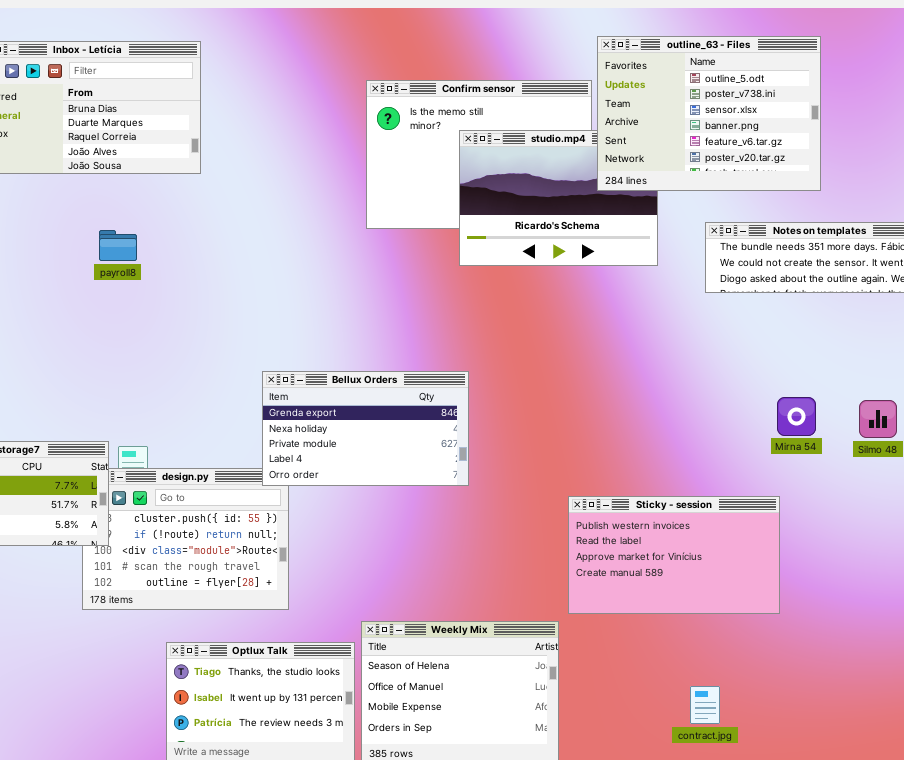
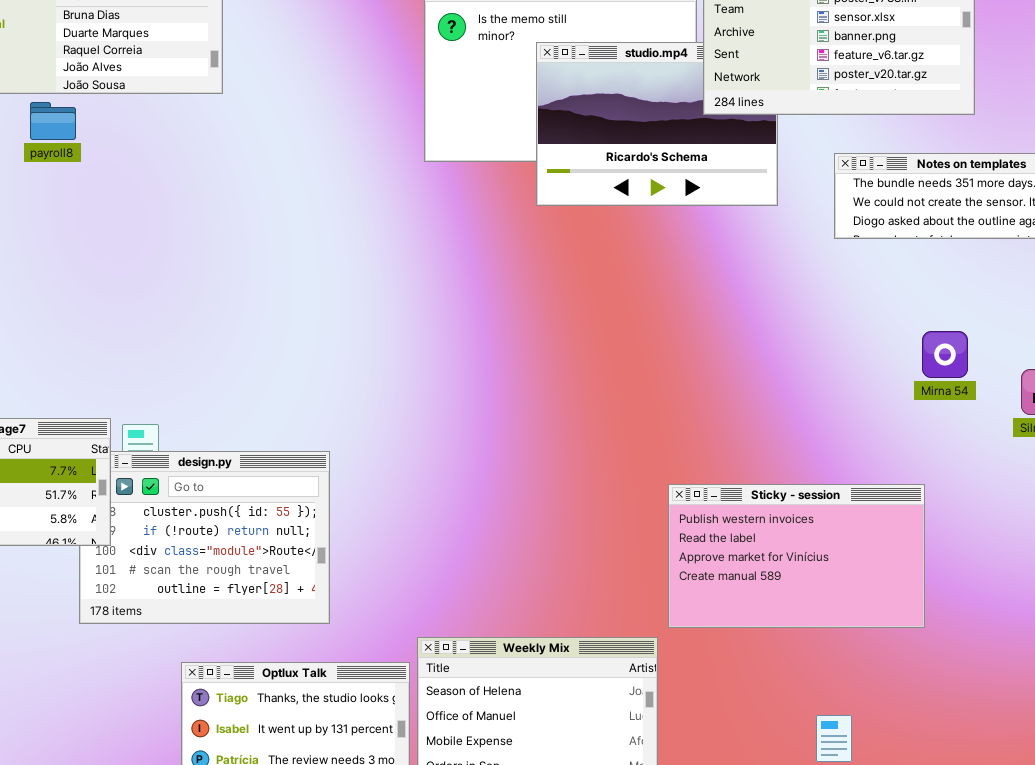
payroll8: [99,230,137,261] -> [30,102,76,140], moved
Bellux Orders: [262,371,469,486] -> none, closed
Mirna 54: [777,397,816,436] -> [922,331,968,378], moved

